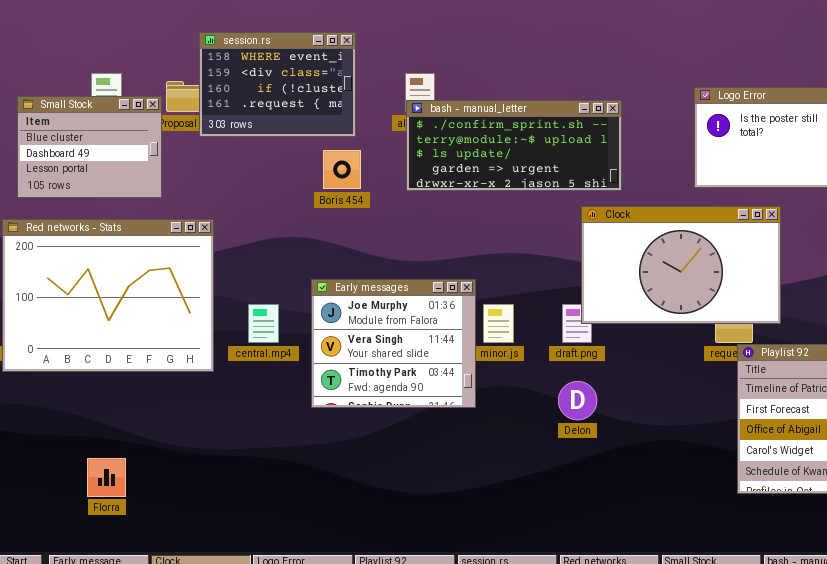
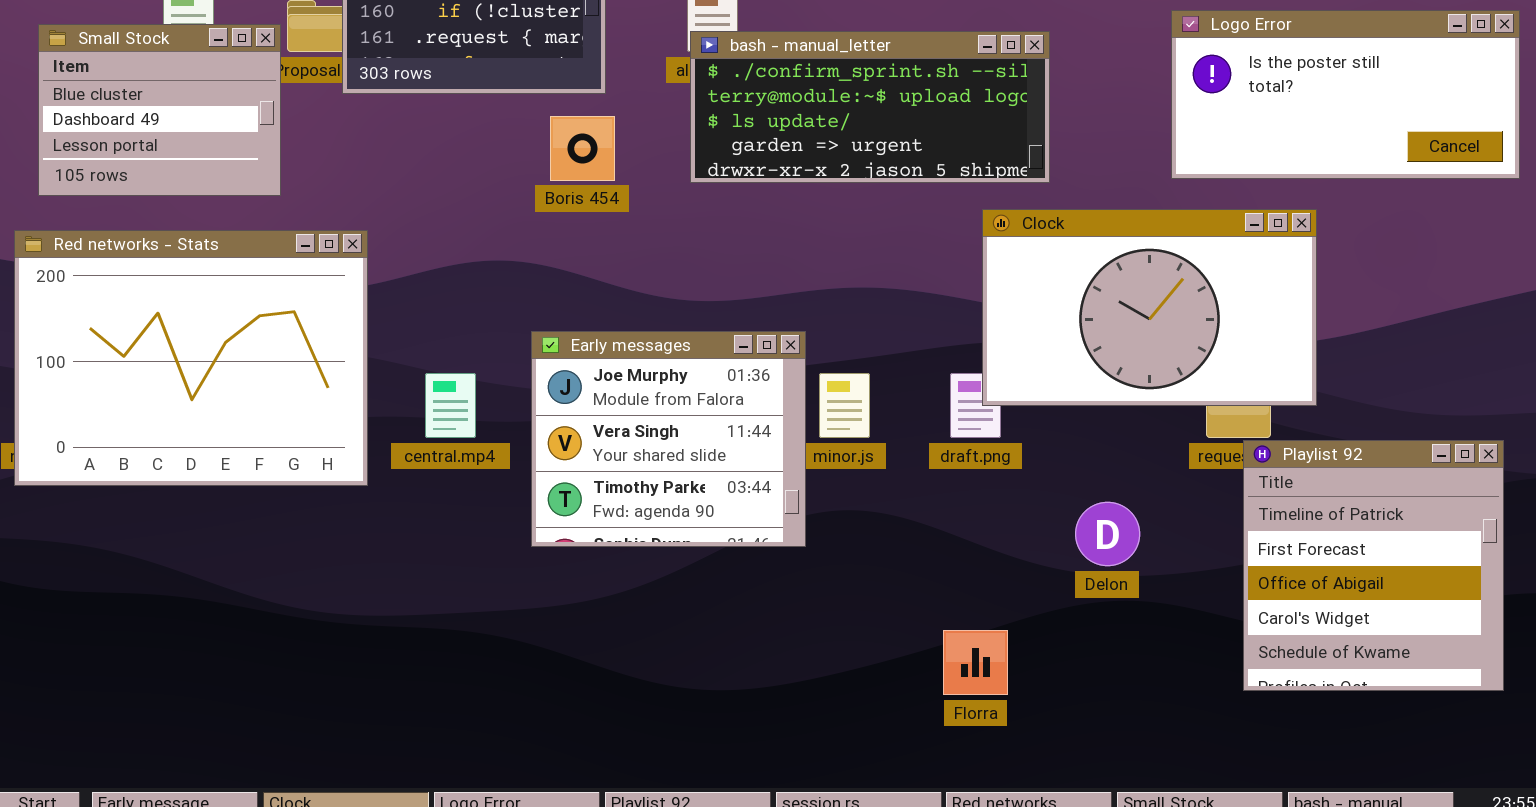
Delon: [558,381,597,420] -> [1075,502,1140,566], moved
Florra: [87,458,126,497] -> [943,630,1008,695], moved

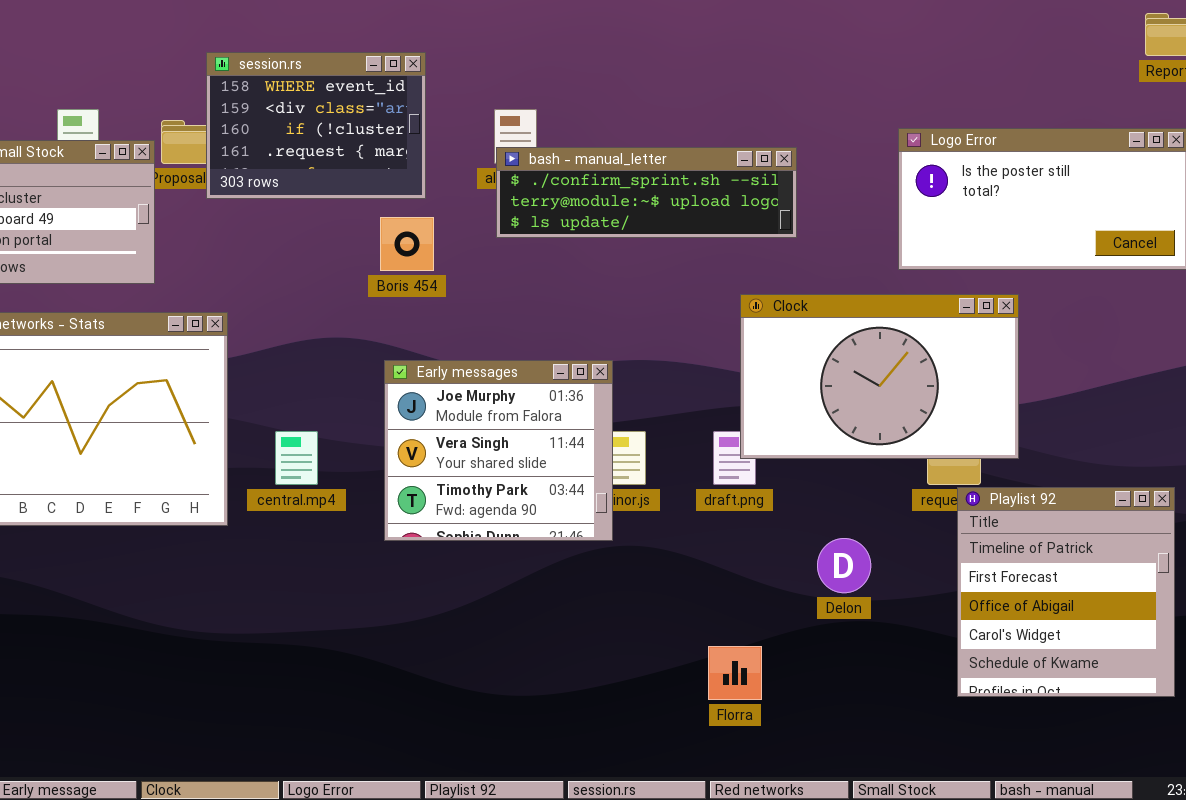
bash - manual_letter: [690,31,1050,183] -> [496,147,797,238], resized
Early messages: [531,331,806,547] -> [384,360,613,541], moved

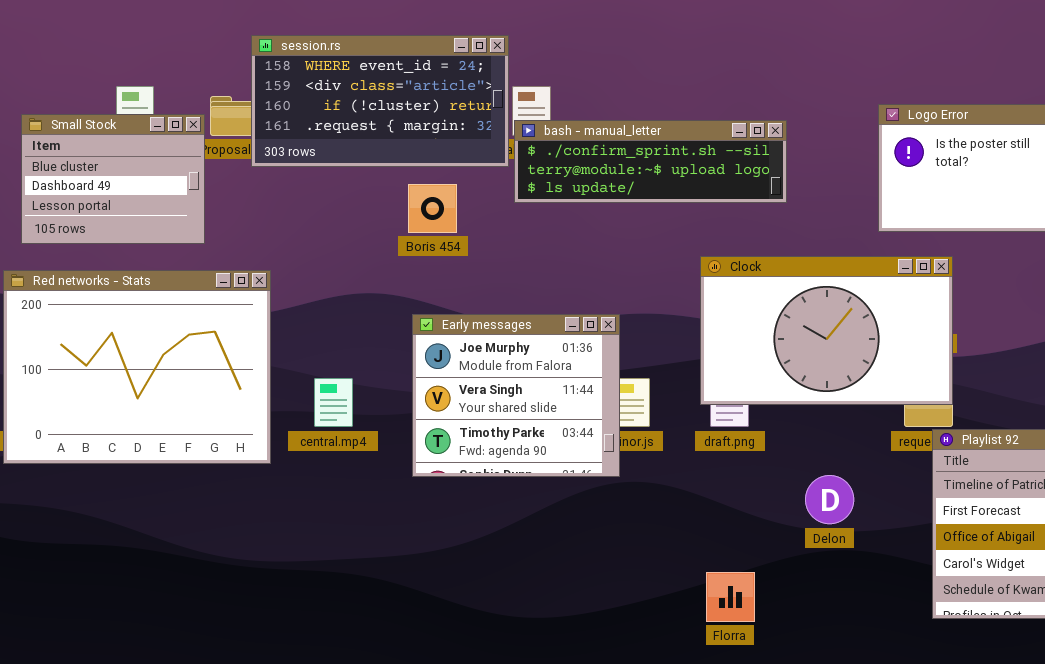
session.rs: [206,52,426,199] -> [251,35,509,167], resized
Clock: [740,294,1019,459] -> [700,256,953,405], moved

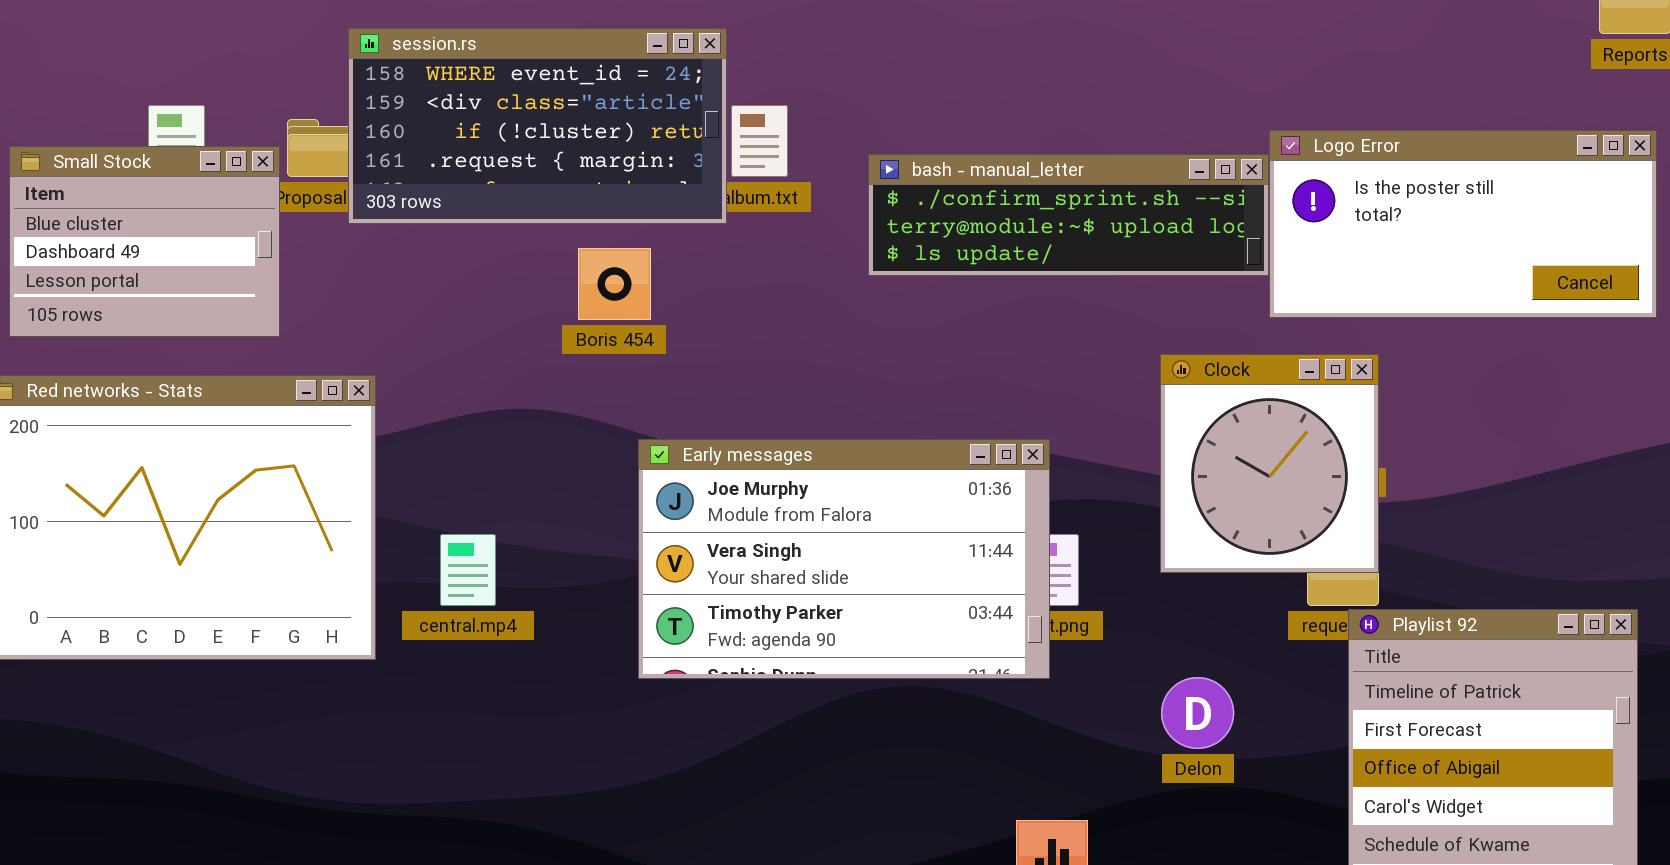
bash - manual_letter: [514,120,787,203] -> [868,154,1269,276], moved
Clock: [700,256,953,405] -> [1160,354,1379,573], resized
Early messages: [412,314,620,477] -> [638,439,1050,679], moved, resized

